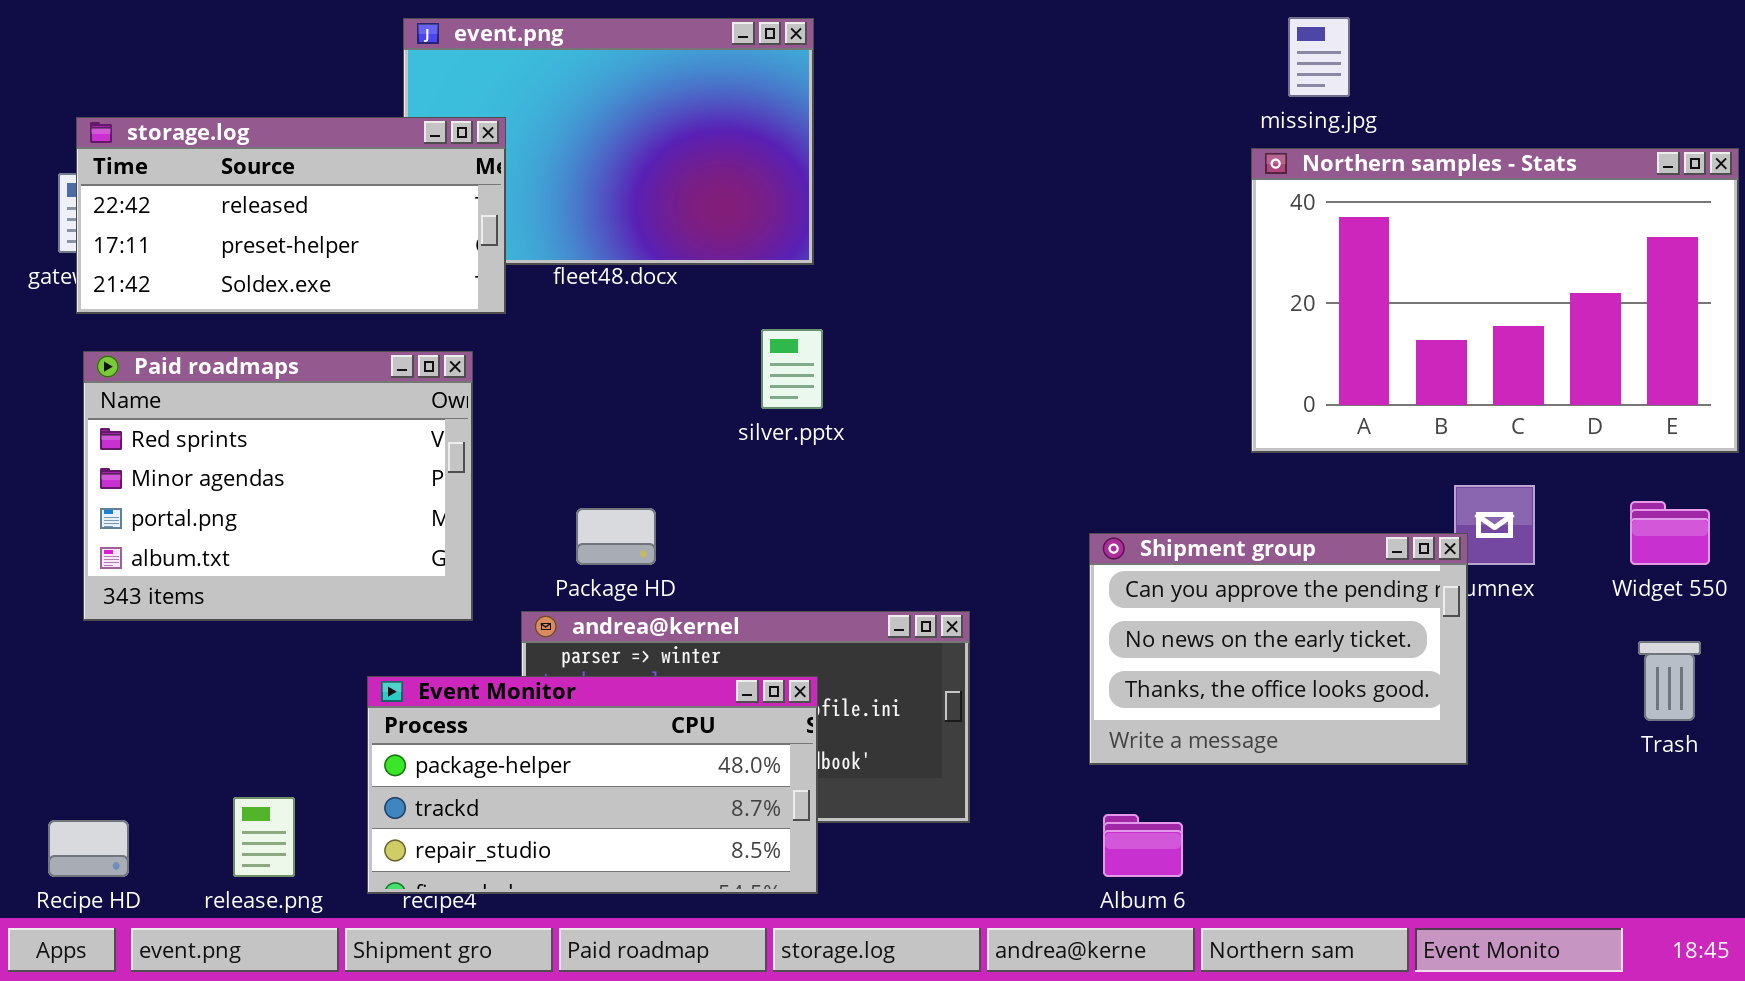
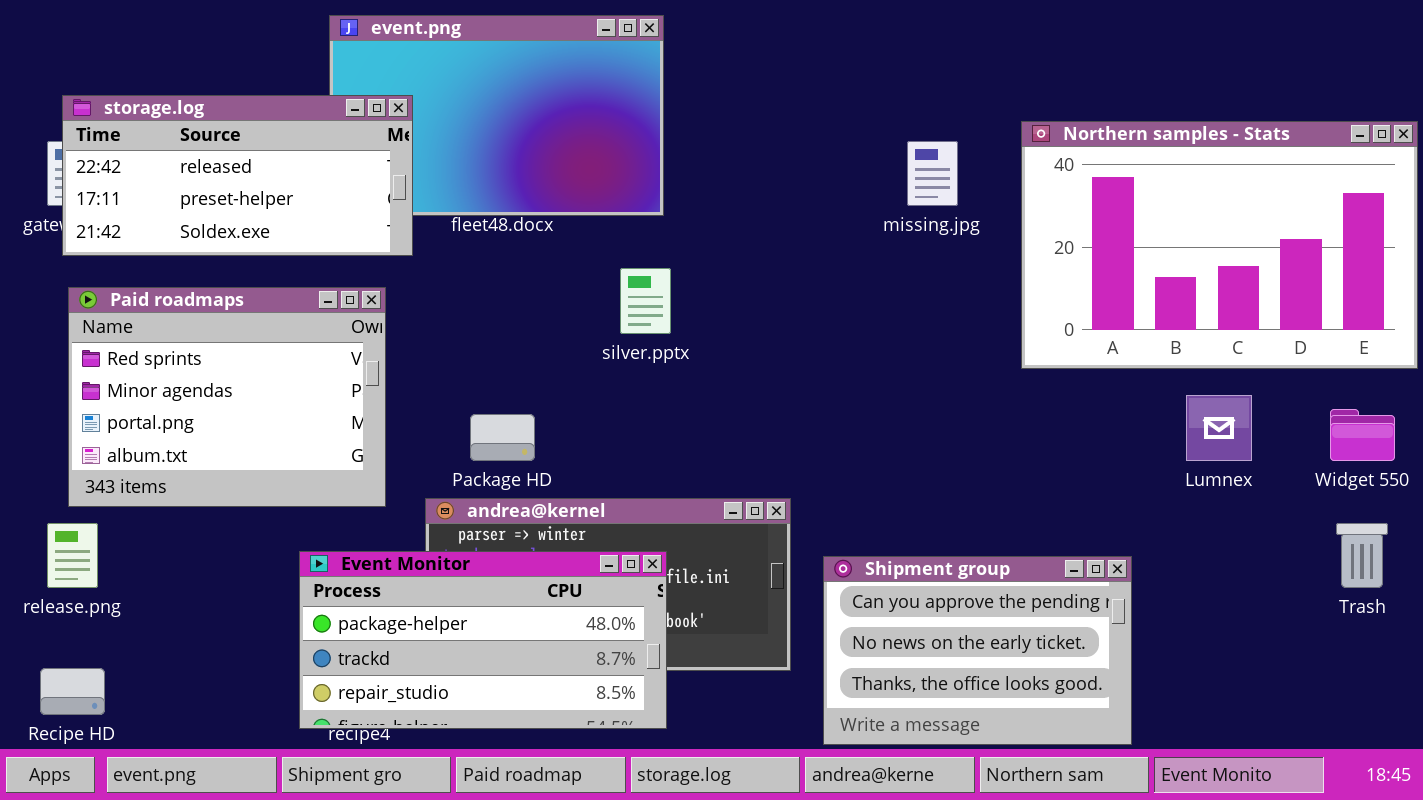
missing.jpg: [1288,17,1350,97] -> [907,141,958,206], moved
Shipment group: [1089,533,1468,765] -> [823,556,1132,745], moved
release.png: [233,797,295,877] -> [47,523,98,588], moved

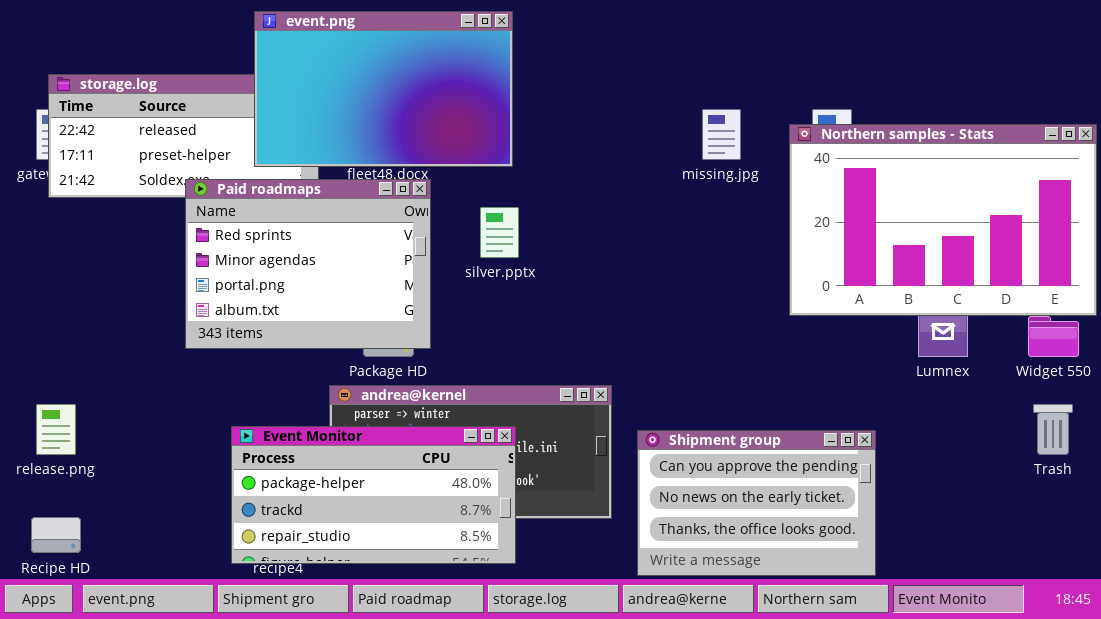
event.png: [329,15,664,216] -> [254,11,513,167], raised
Northern samples - Stats: [1021,121,1418,369] -> [789,124,1097,316], moved
Paid roadmaps: [68,287,386,507] -> [185,179,431,349], moved

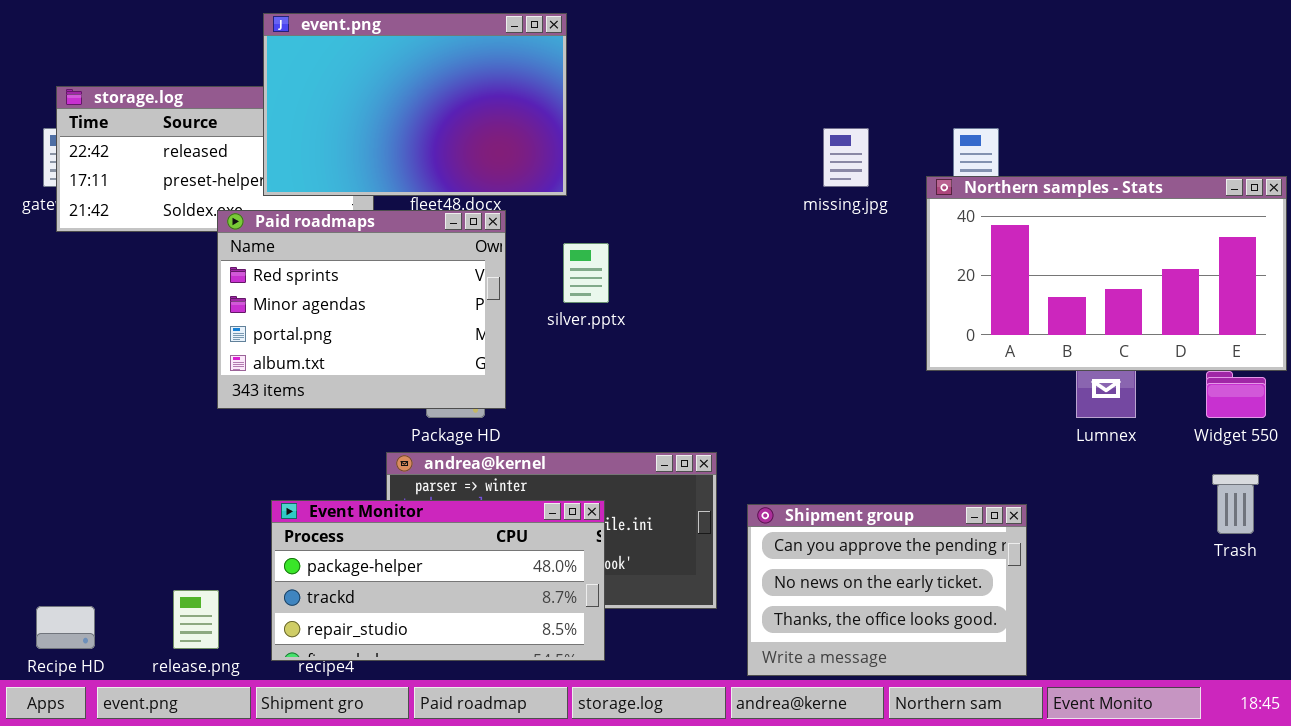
event.png: [254,11,513,167] -> [263,13,567,196], moved
Northern samples - Stats: [789,124,1097,316] -> [926,176,1287,371], resized
release.png: [36,404,76,455] -> [173,590,219,649], moved

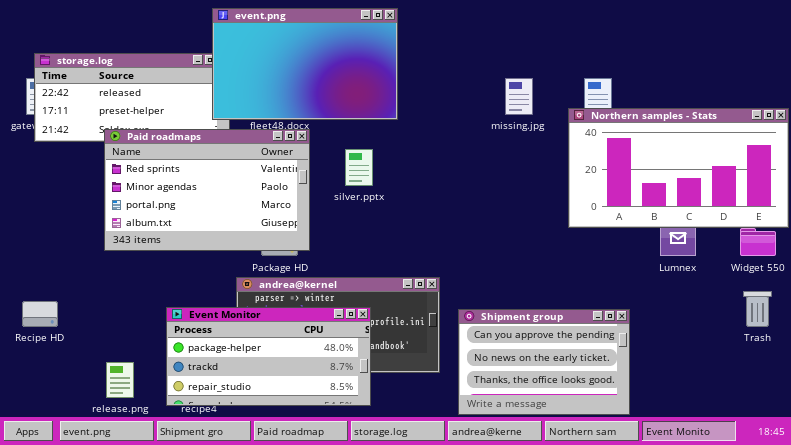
event.png: [263,13,567,196] -> [212,8,398,120], moved
Paid roadmaps: [217,210,506,409] -> [104,129,310,251], resized
Recipe HD: [36,606,95,649] -> [22,301,58,327], moved

